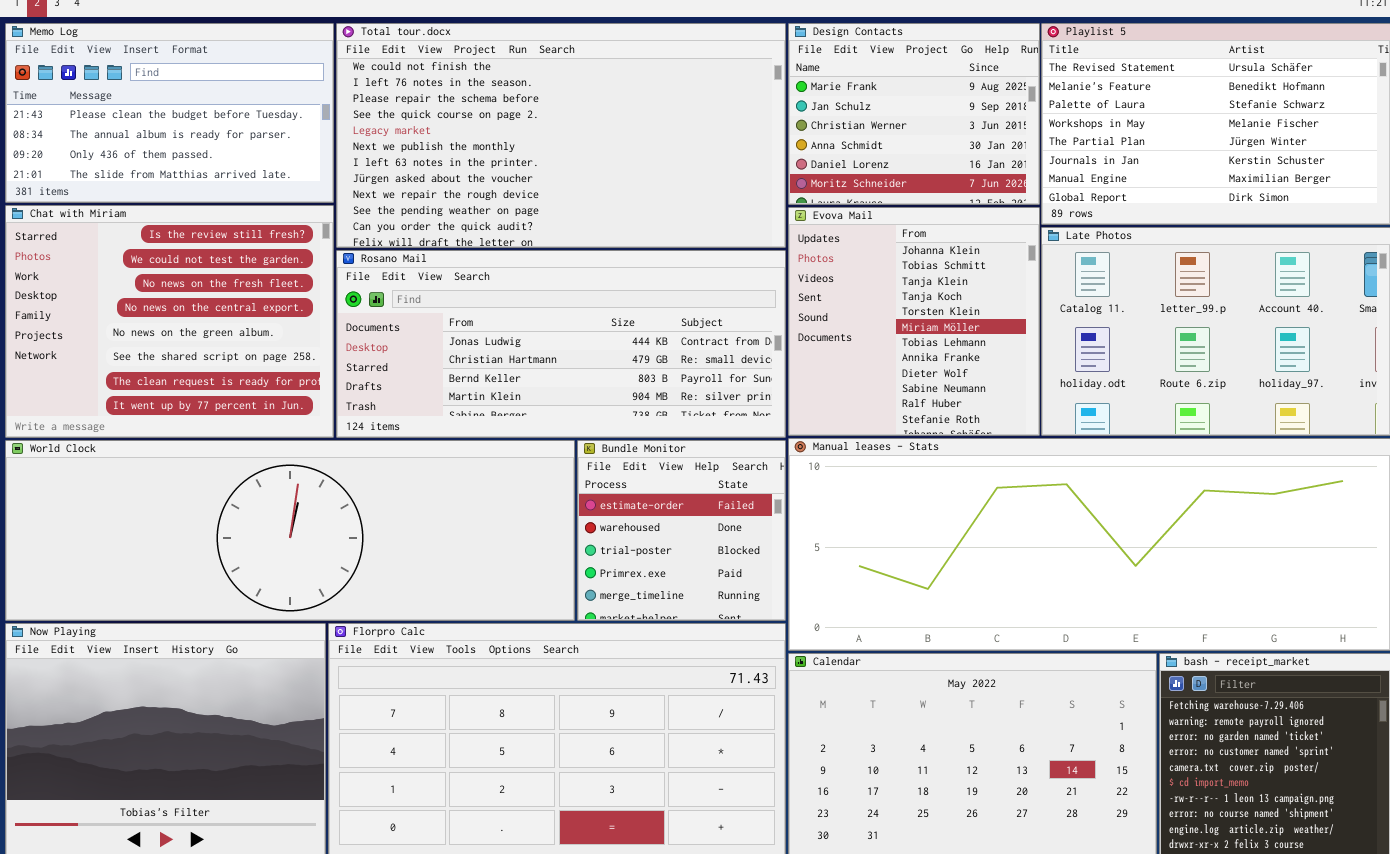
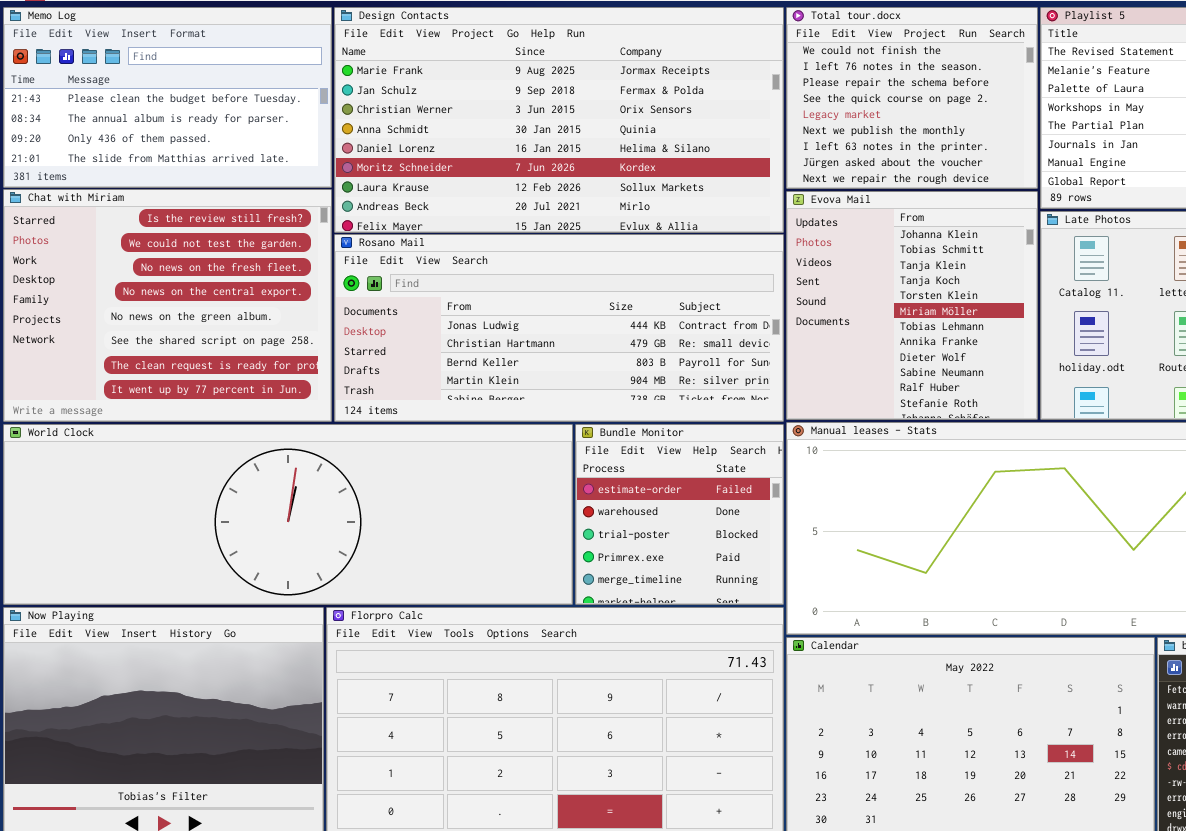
Total tour.docx: [336,23,786,248] -> [786,7,1038,189], moved, resized
Design Contacts: [788,23,1040,205] -> [334,7,784,233], moved, resized

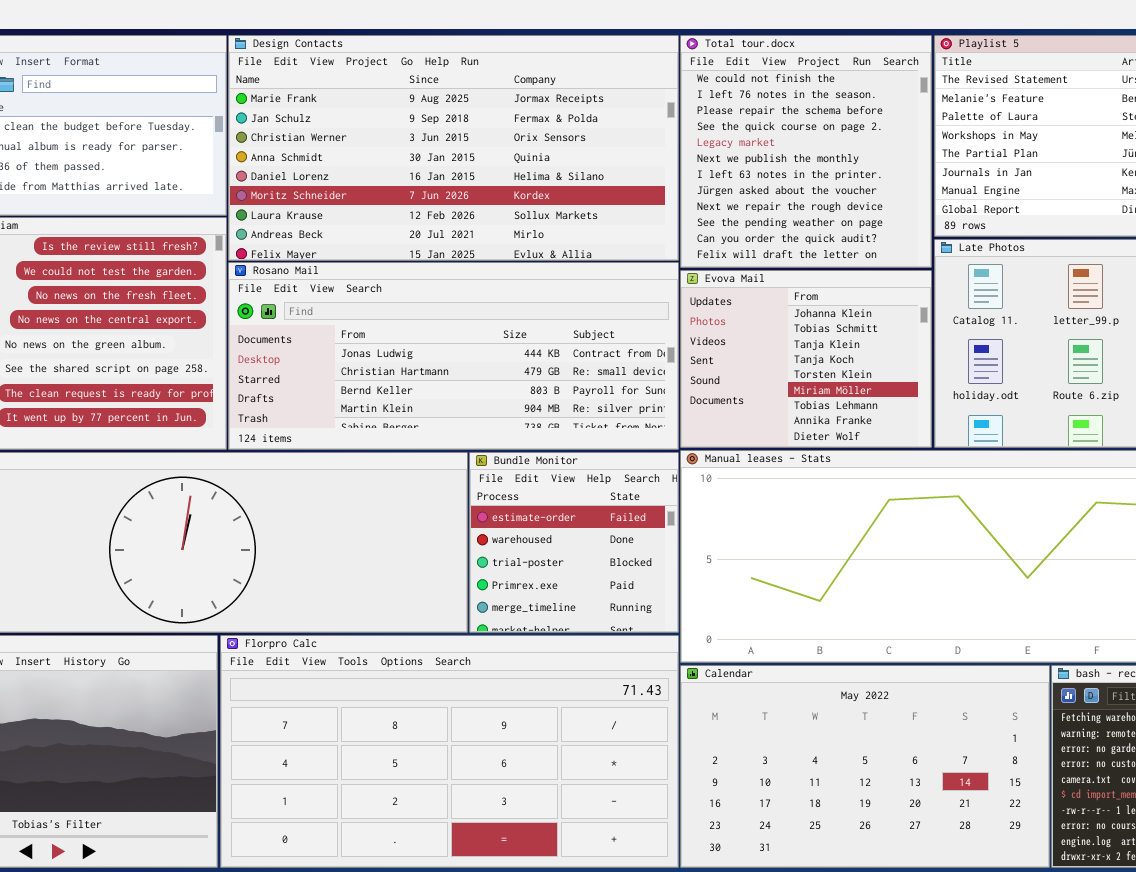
Total tour.docx: [786,7,1038,189] -> [680,35,932,268], resized
Evova Mail: [786,191,1038,420] -> [680,270,932,448], resized

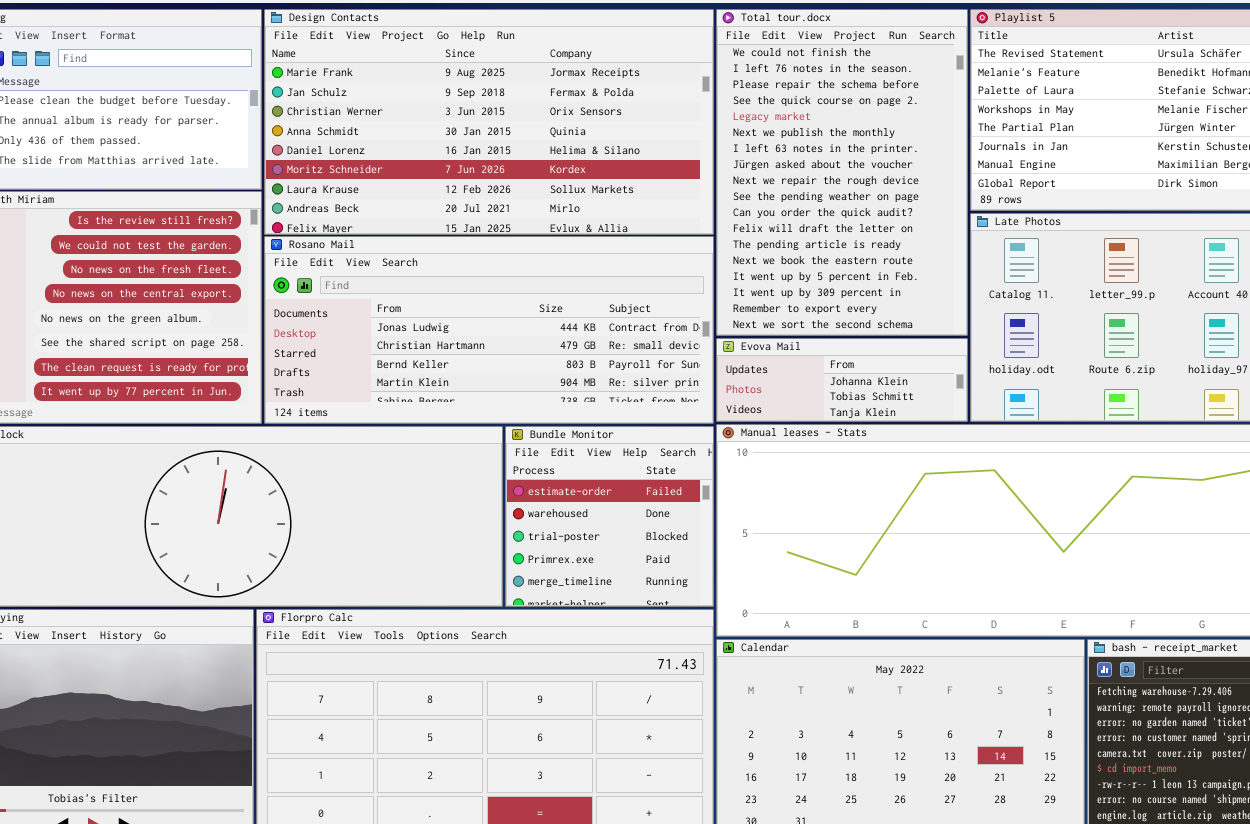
Total tour.docx: [680,35,932,268] -> [716,9,968,336], resized
Evova Mail: [680,270,932,448] -> [716,338,968,422], resized

